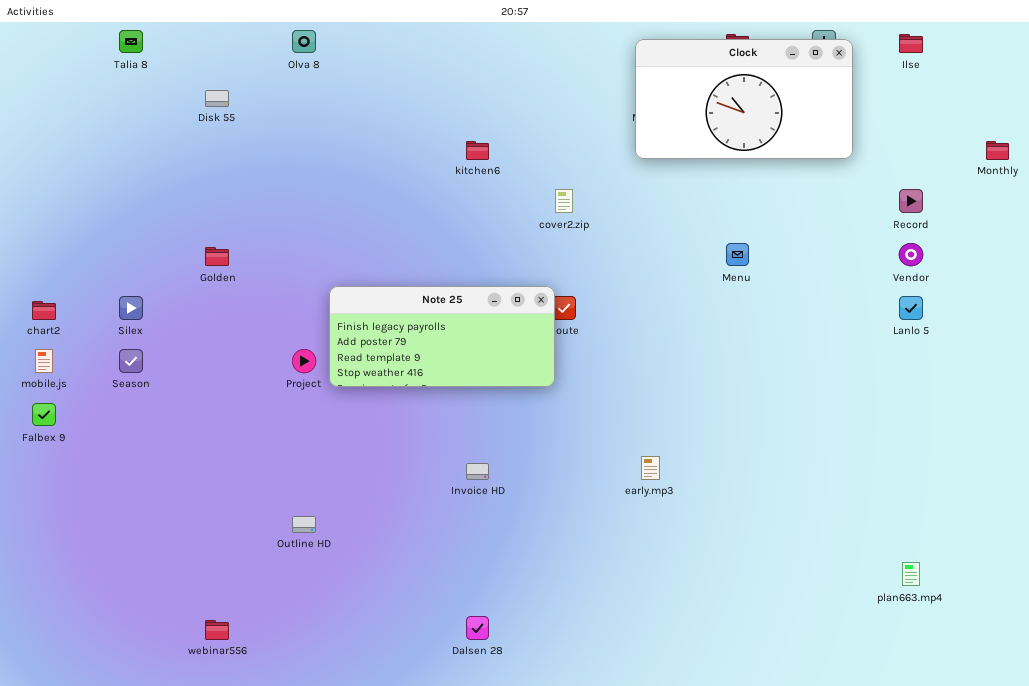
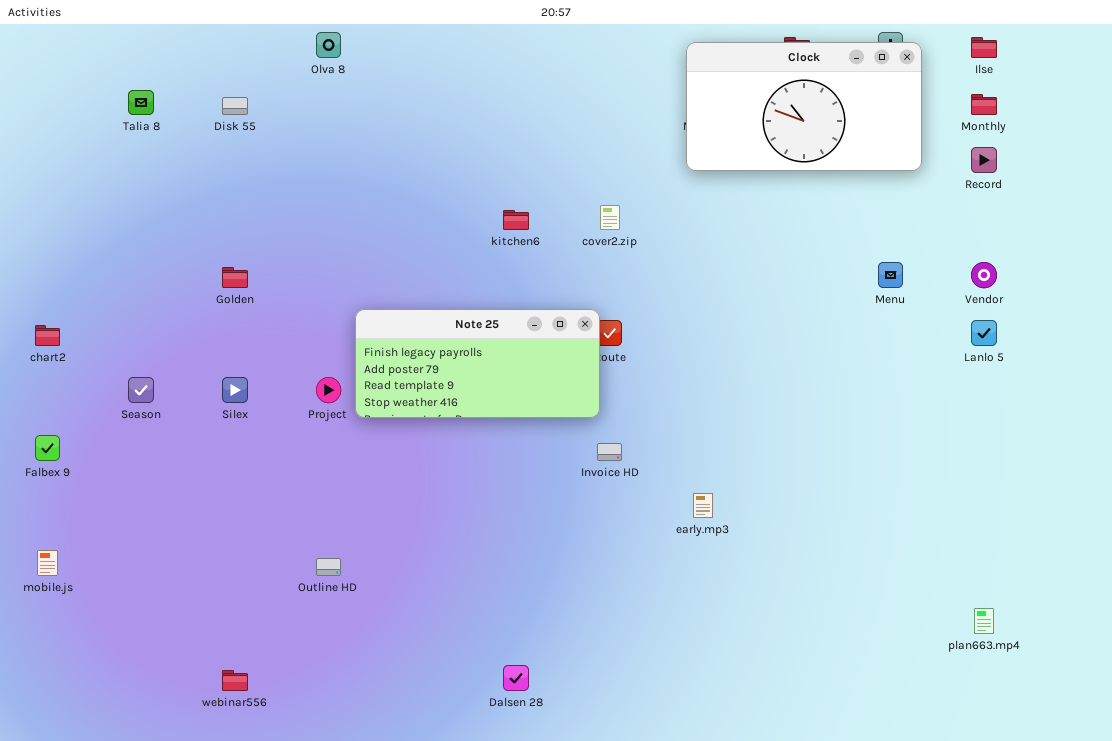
Talia 8: [119,30,143,53] -> [128,90,154,115], moved
kitchen6: [466,141,489,160] -> [503,210,529,230], moved
Monthly: [986,141,1009,160] -> [971,94,997,115], moved
Record: [899,189,923,213] -> [971,147,997,173], moved
Menu: [726,243,749,266] -> [878,262,903,288], moved
Silex: [119,296,143,320] -> [222,377,248,403], moved
mobile.js: [35,349,53,373] -> [37,550,58,576], moved
Invoice HD: [466,463,489,480] -> [597,443,622,461], moved

